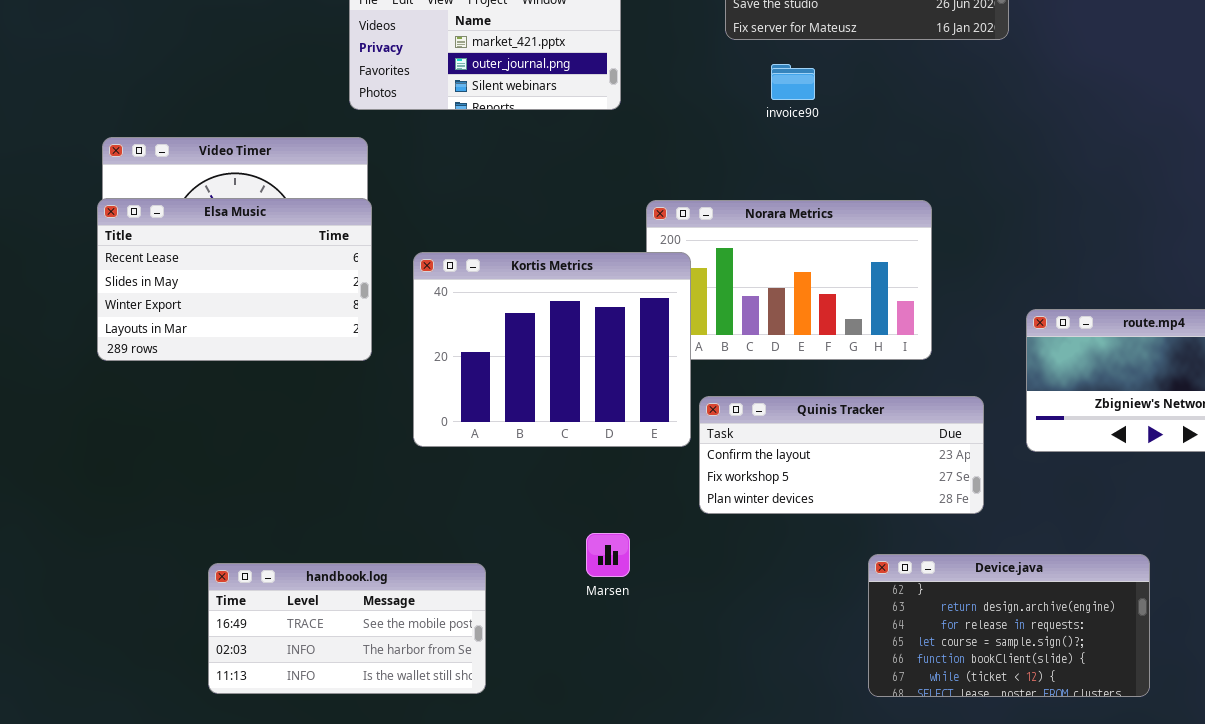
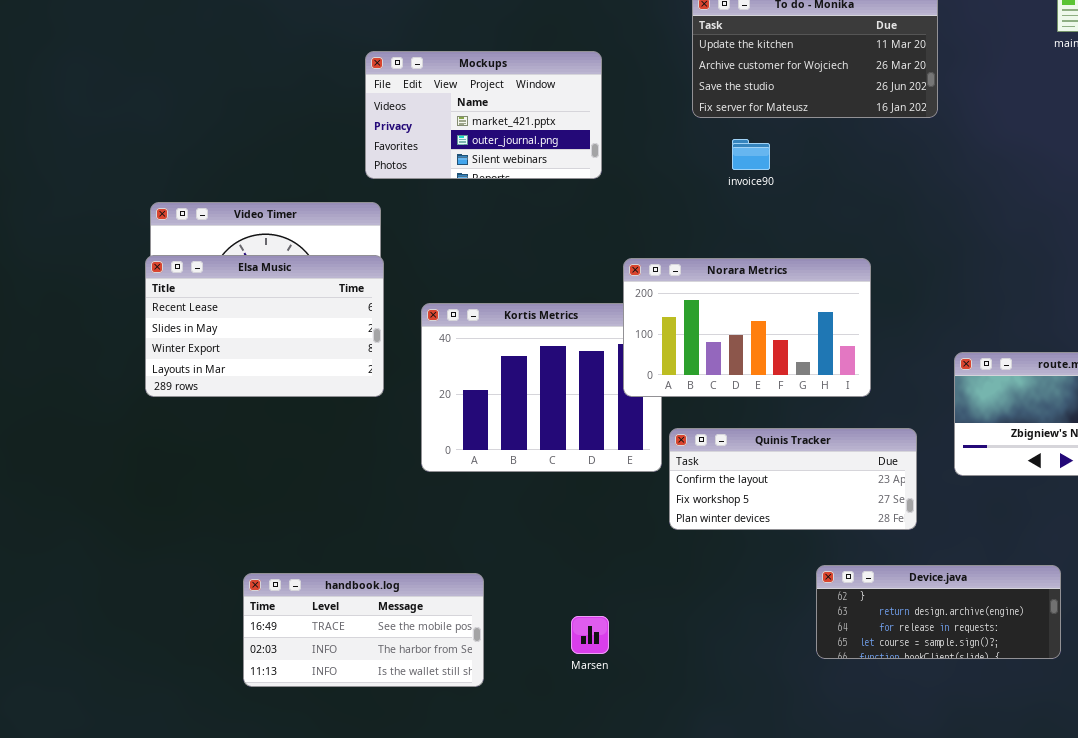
Norara Metrics: [646,200,932,360] -> [623,258,871,397], raised
Marsen: [586,533,630,577] -> [571,616,609,654], moved
Device.java: [868,554,1150,697] -> [816,565,1061,659], resized

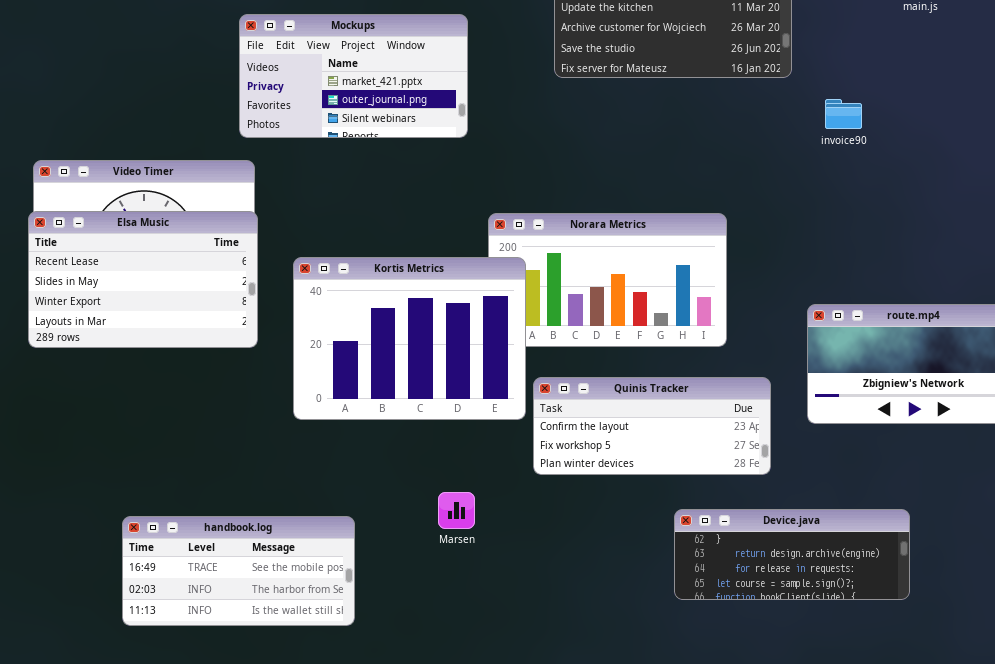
invoice90: [732,139,770,170] -> [825,99,862,129], moved
Kortis Metrics: [421,303,662,472] -> [293,257,526,420], raised
Marsen: [571,616,609,654] -> [438,492,475,529], moved

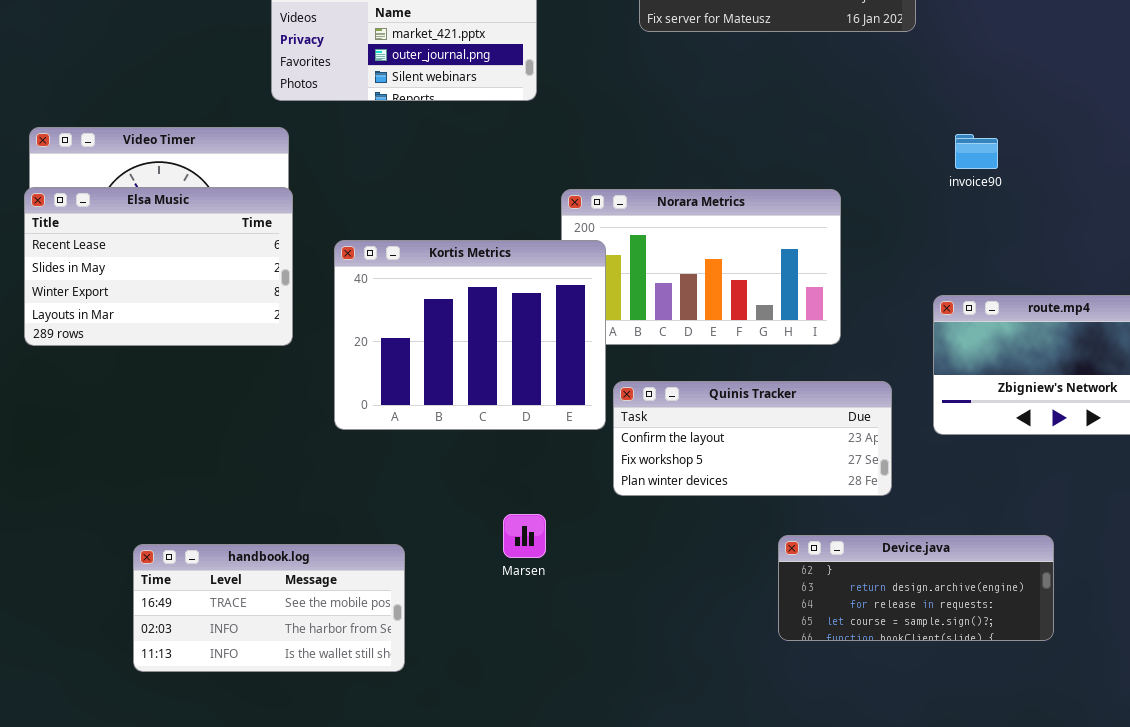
invoice90: [825,99,862,129] -> [955,134,998,169], moved

